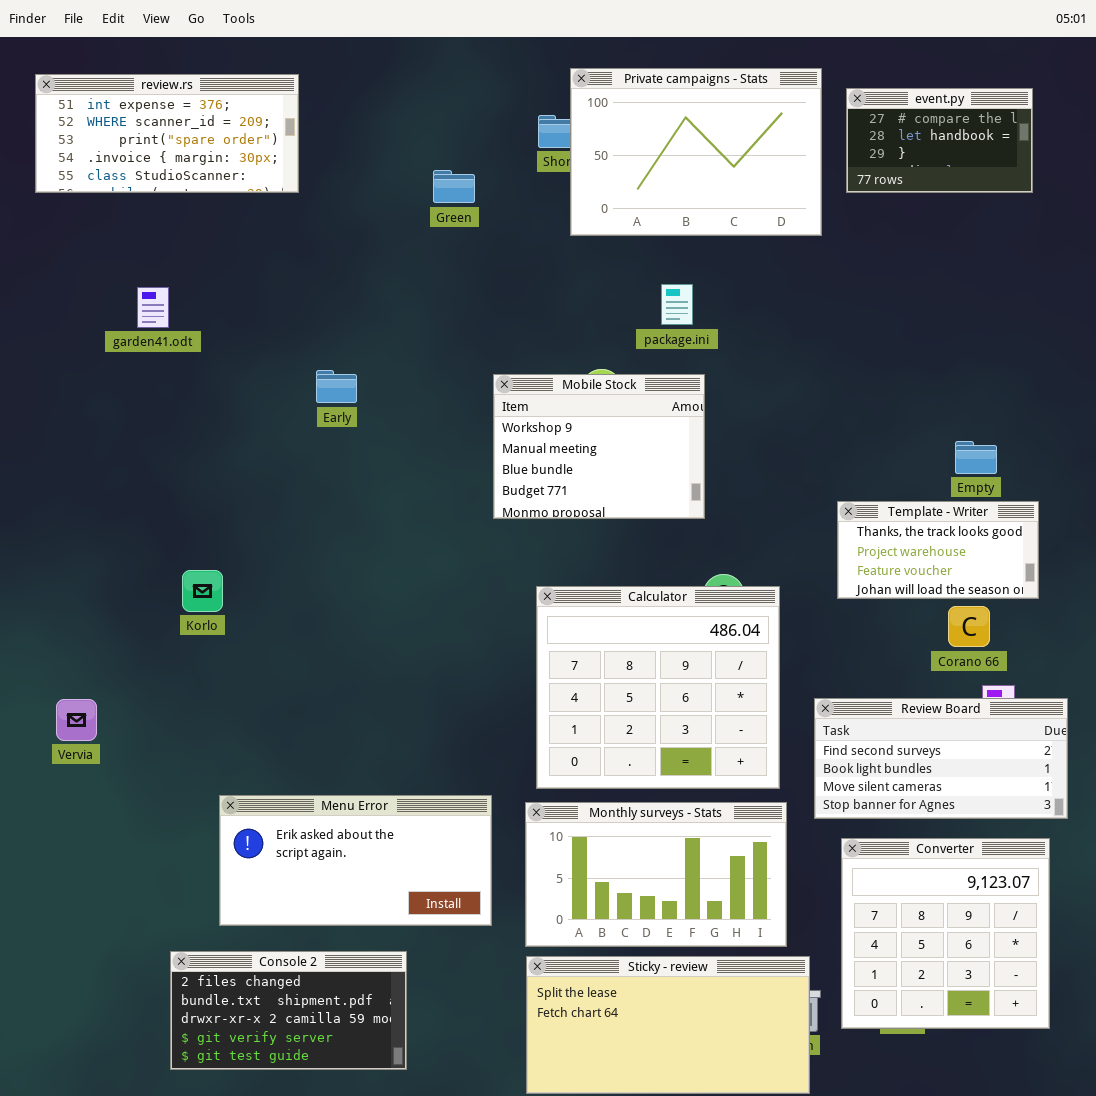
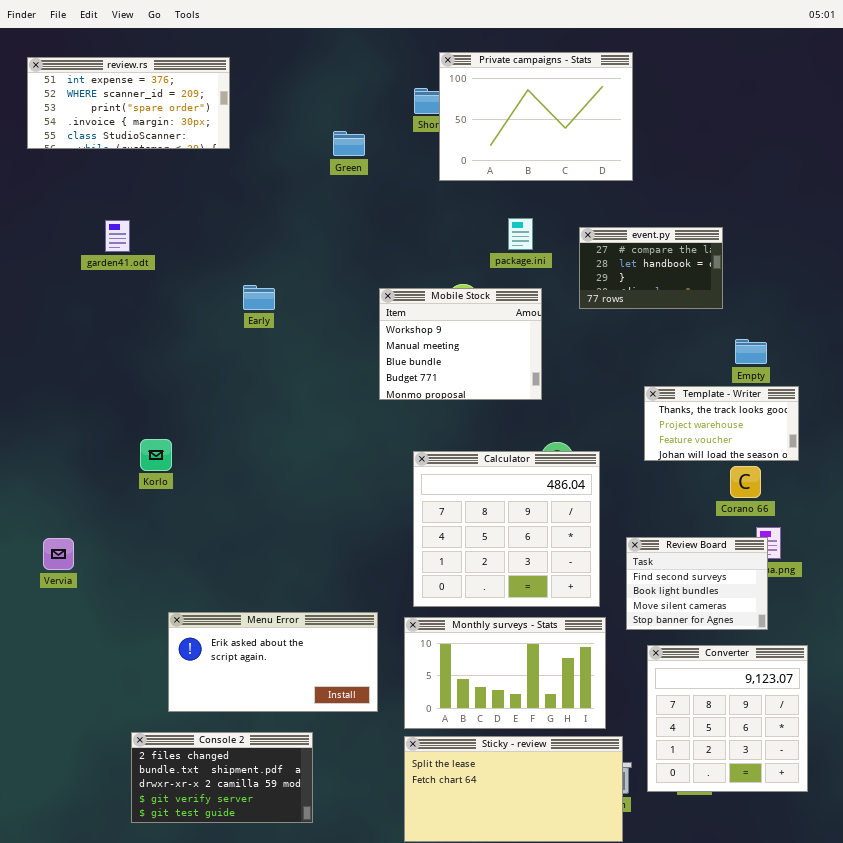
event.py: [846,88,1033,193] -> [579,227,723,309], moved
Review Board: [814,698,1068,819] -> [626,537,768,630], resized

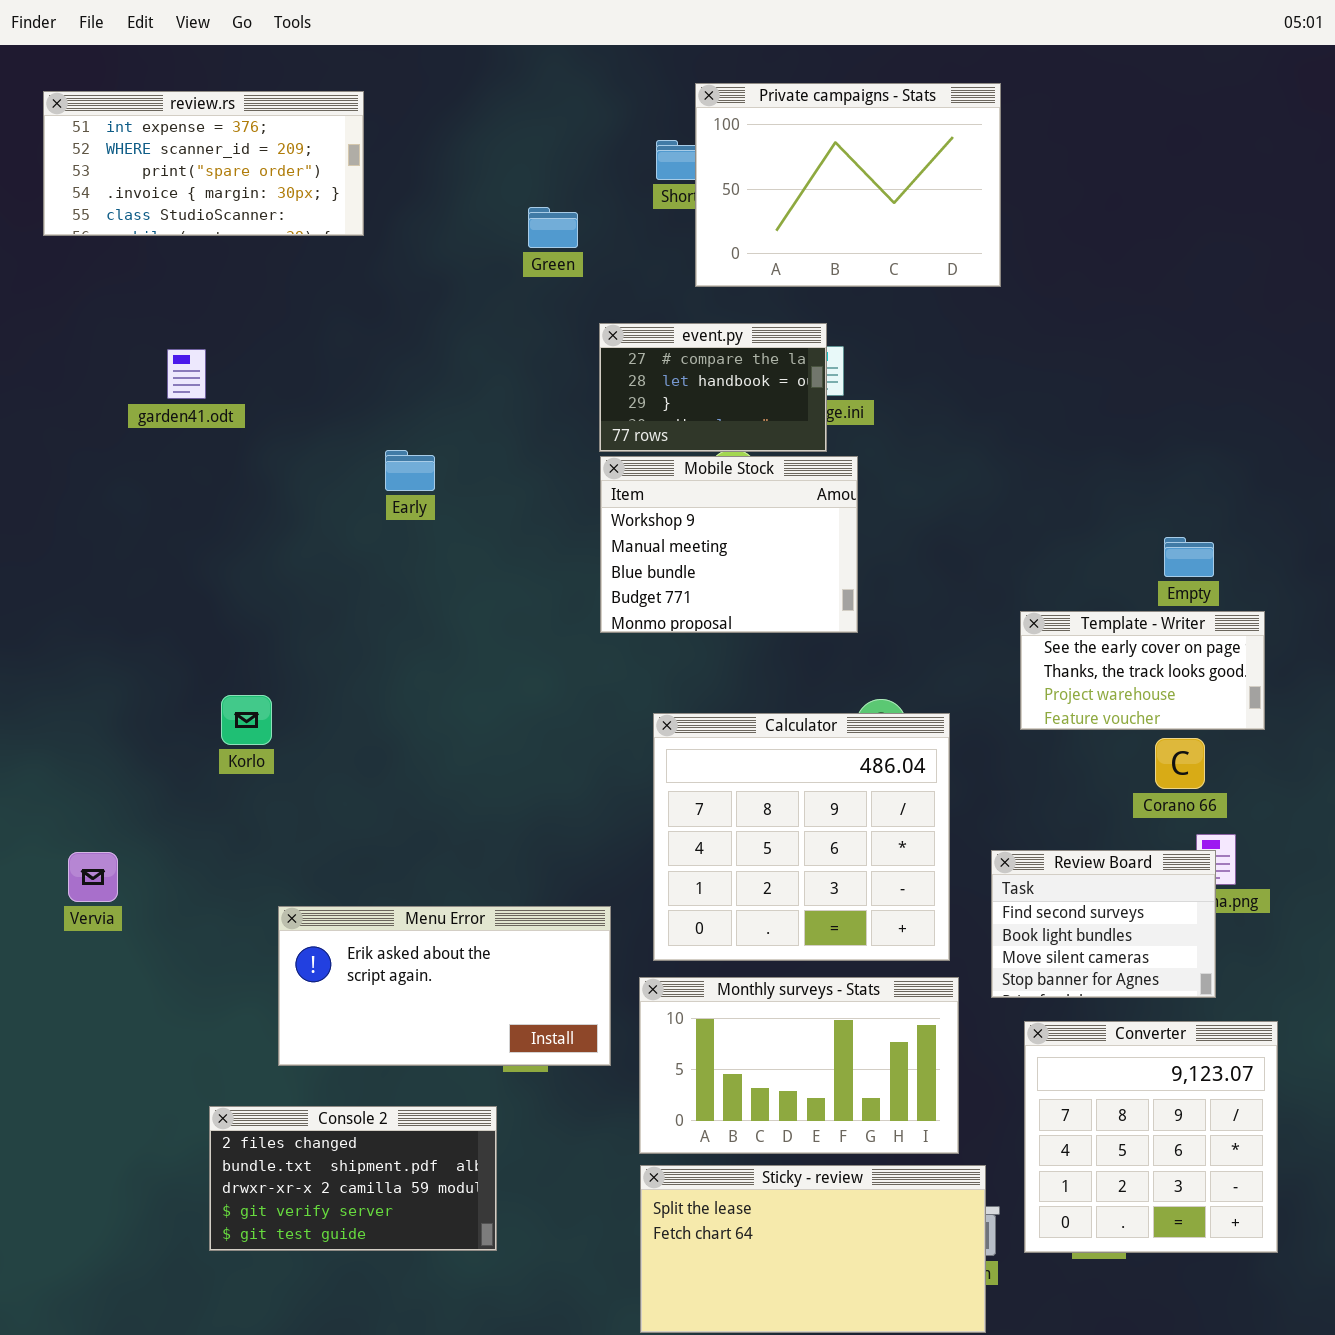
event.py: [579,227,723,309] -> [599,323,827,452], moved
Template - Writer: [644,386,799,461] -> [1020,611,1265,730], scrolled up 1 row
Menu Error: [168,612,378,712] -> [278,906,611,1066], moved
Console 2: [131,732,313,823] -> [209,1106,497,1251], moved

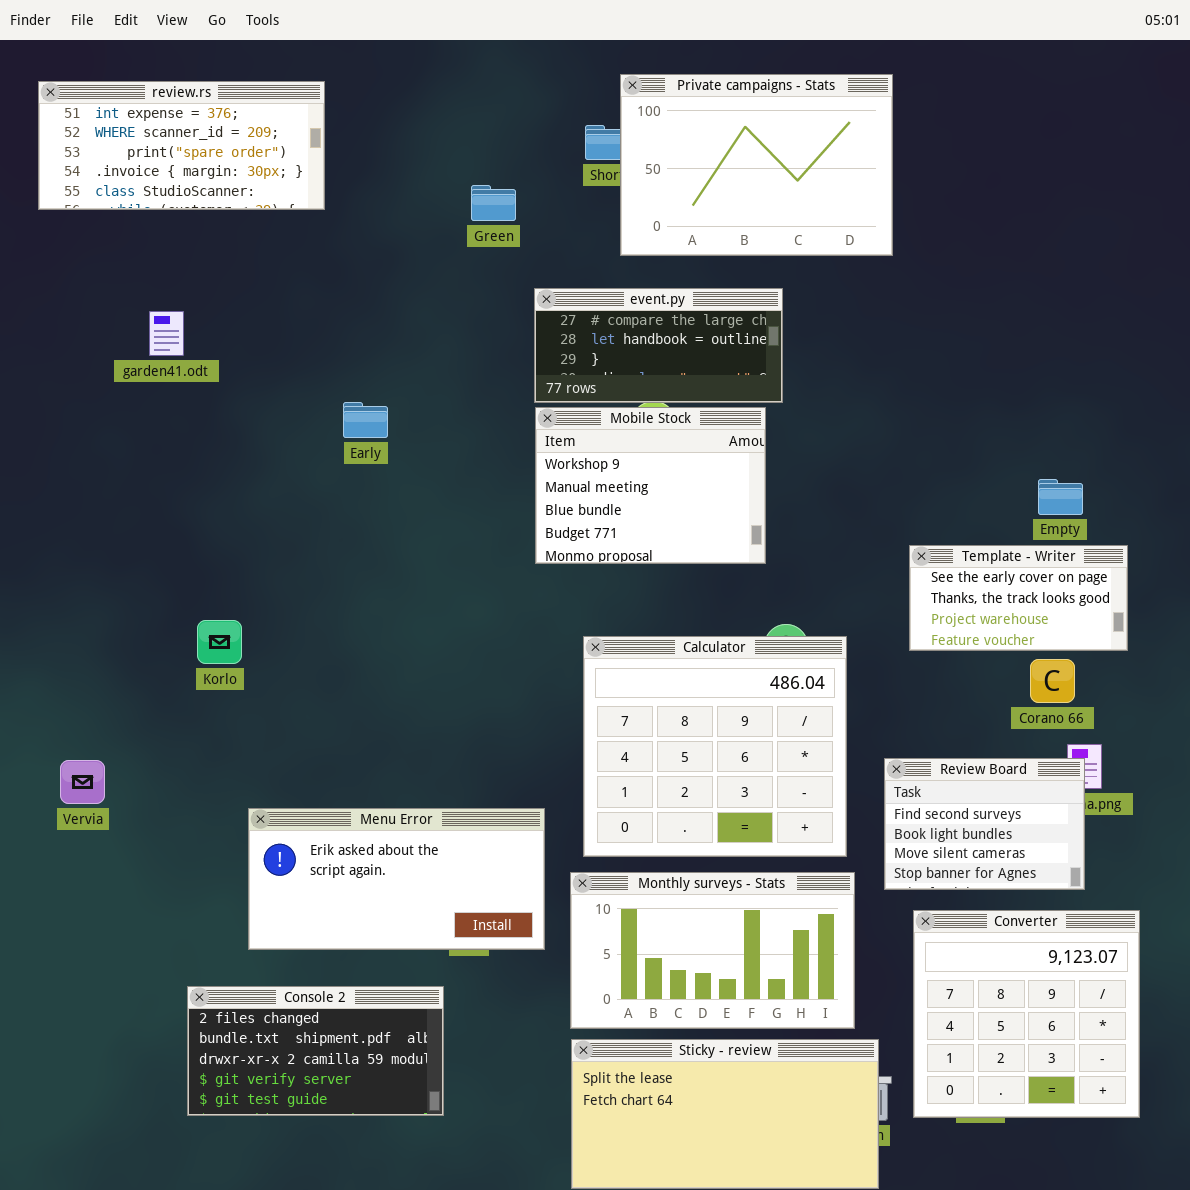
event.py: [599,323,827,452] -> [534,288,783,403], resized

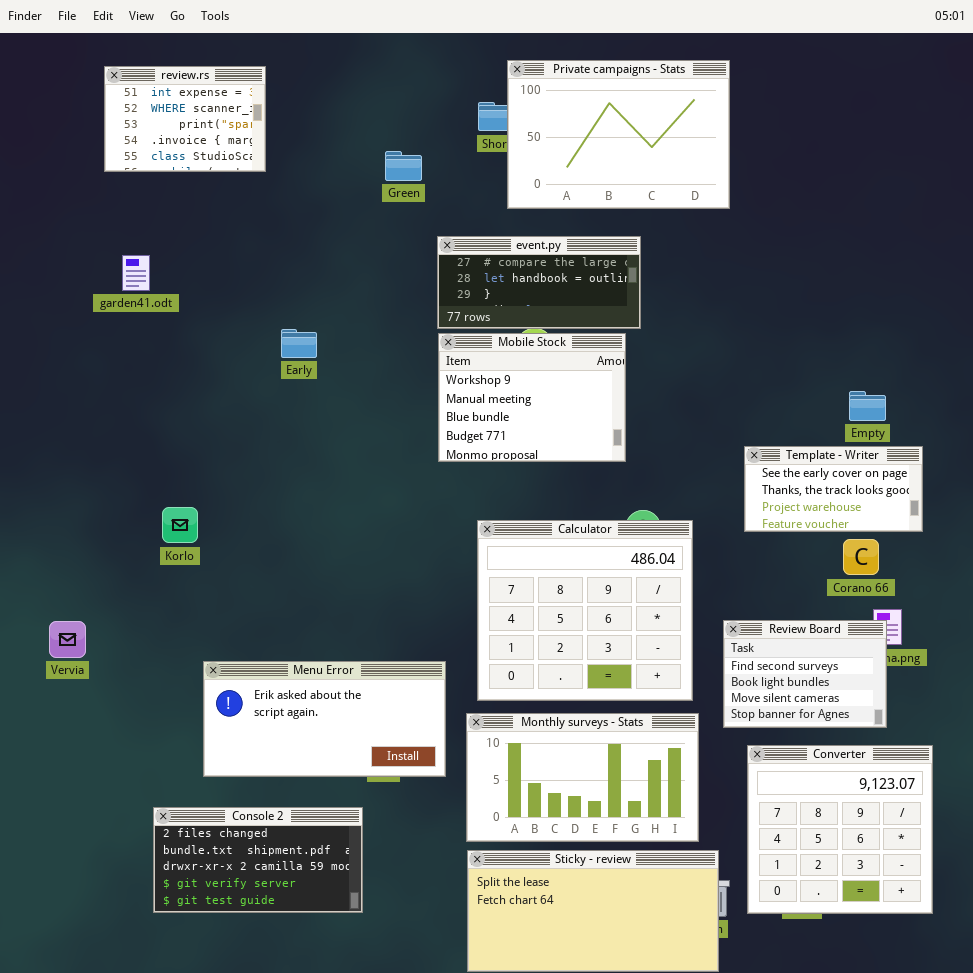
review.rs: [38,81,325,210] -> [104,66,266,172], resized

